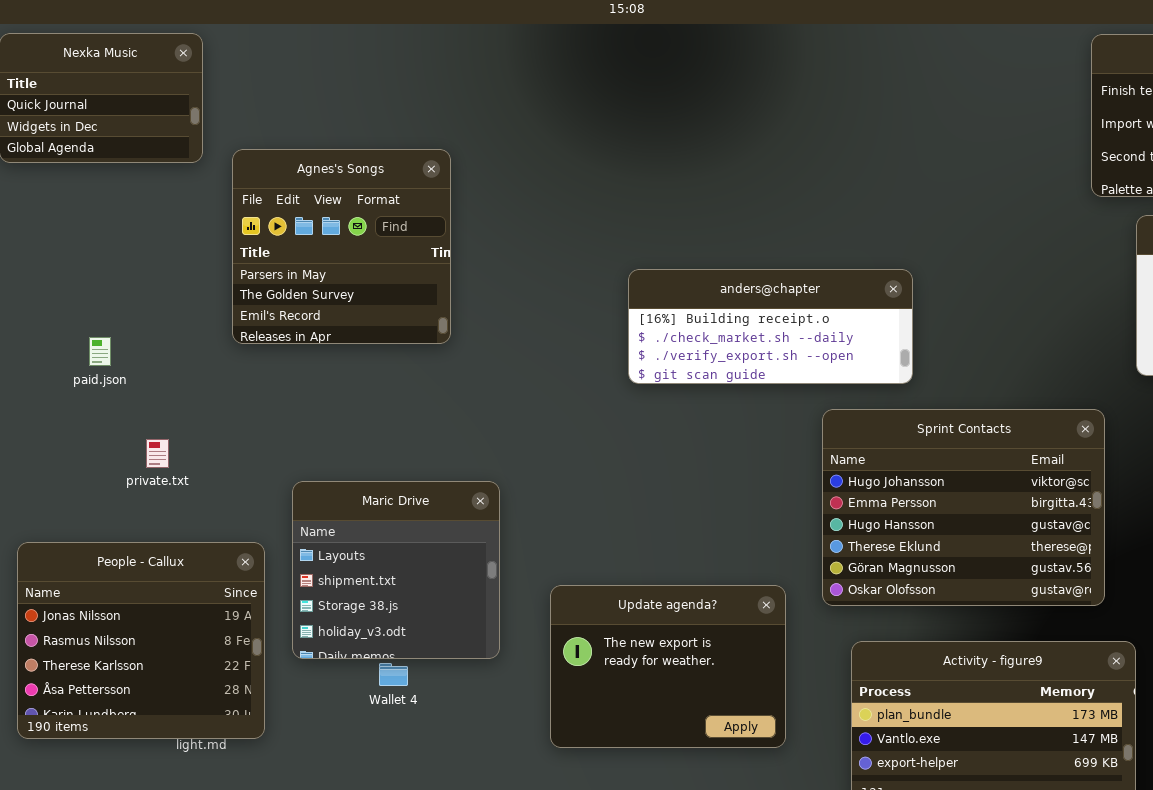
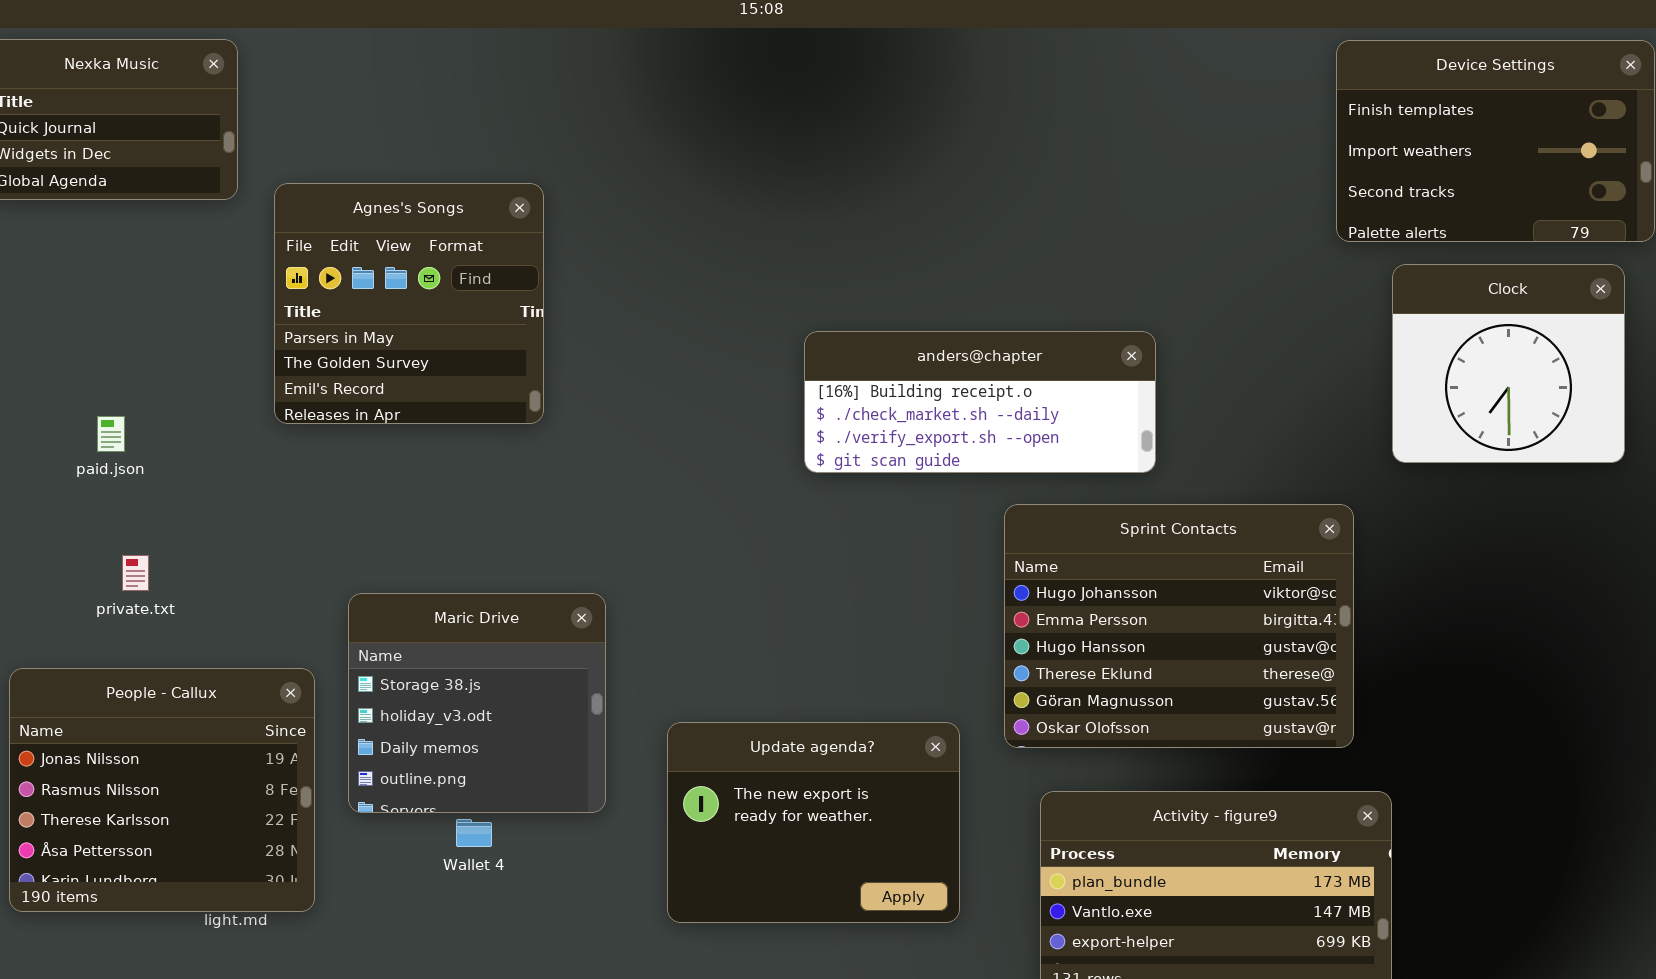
anders@chapter: [628,269,913,384] -> [804,331,1156,473], moved
private.txt: [146,439,169,468] -> [122,555,149,591], moved
Maric Drive: [292,481,500,659] -> [348,593,606,813], scrolled down 2 rows

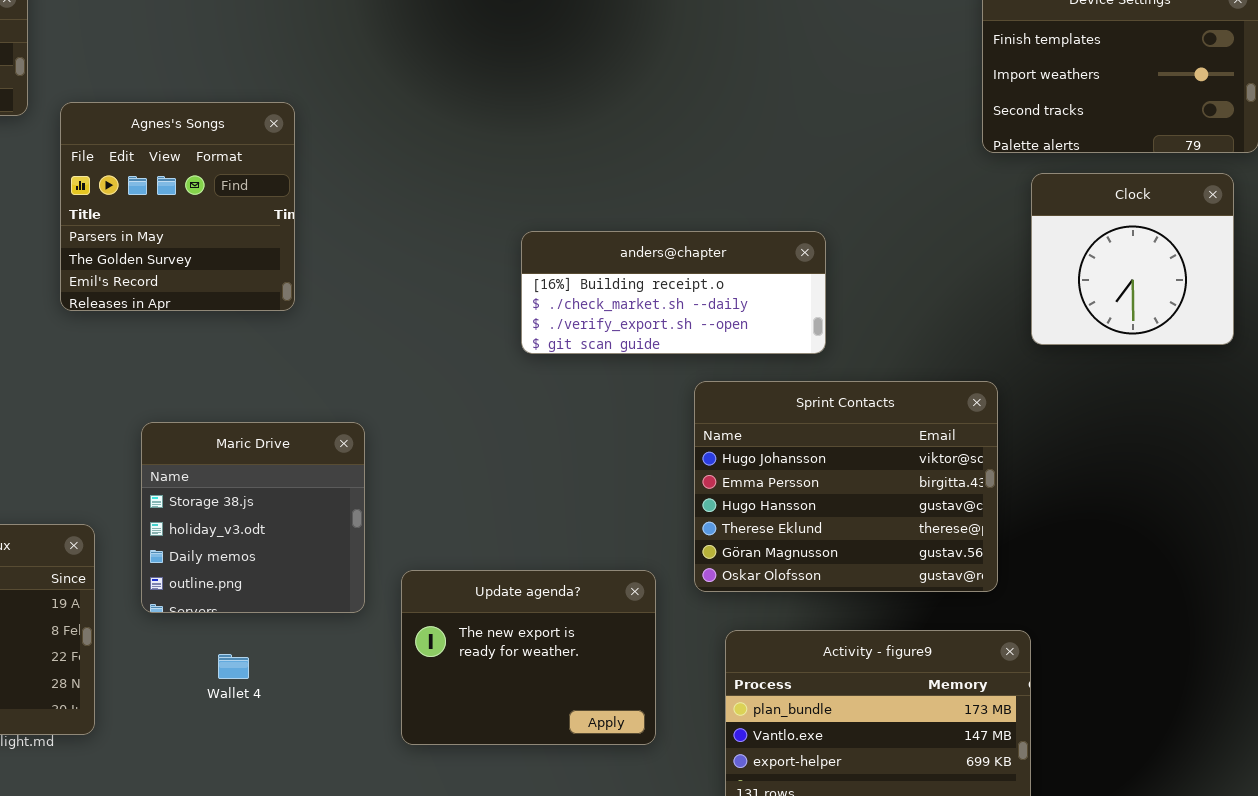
Maric Drive: [348,593,606,813] -> [141,422,365,613], moved

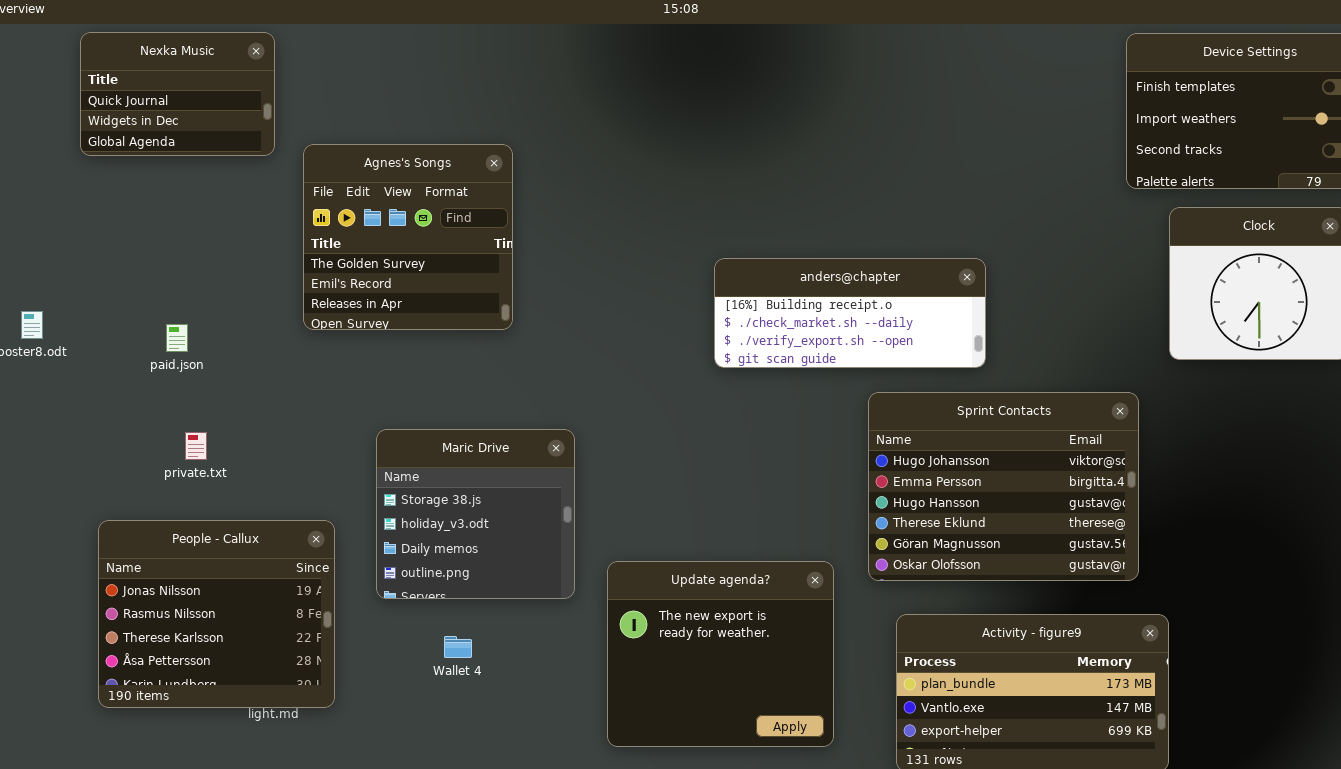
Agnes's Songs: [60,102,295,311] -> [303,144,513,330], scrolled down 1 row
Update agenda?: [401,570,656,745] -> [607,561,834,747], resized

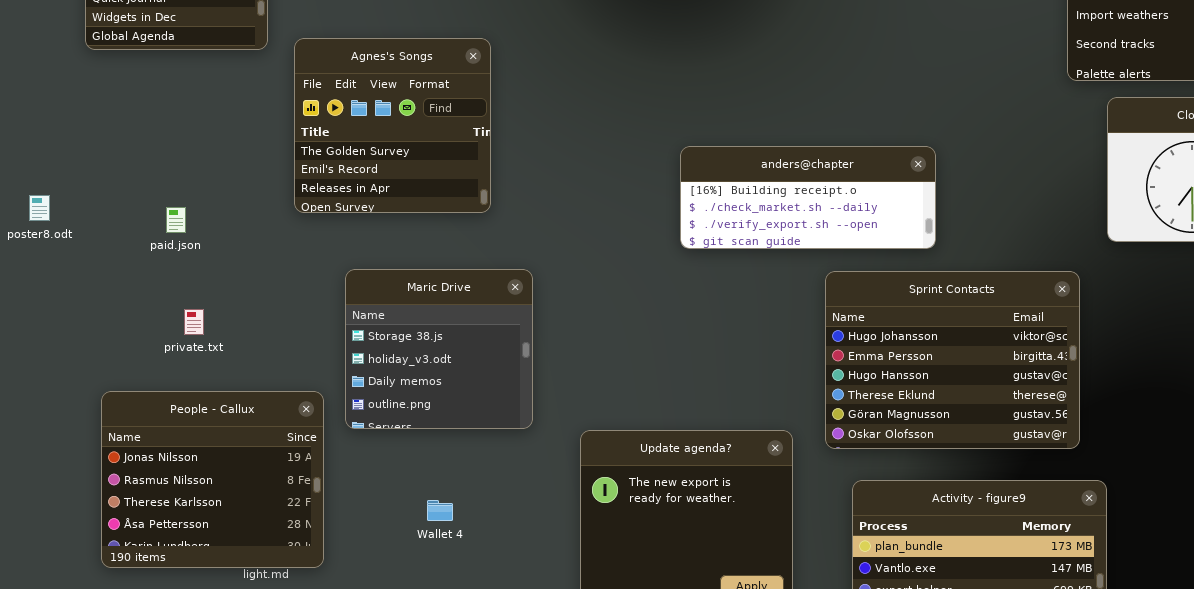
Maric Drive: [376,429,575,599] -> [345,269,533,429], moved

